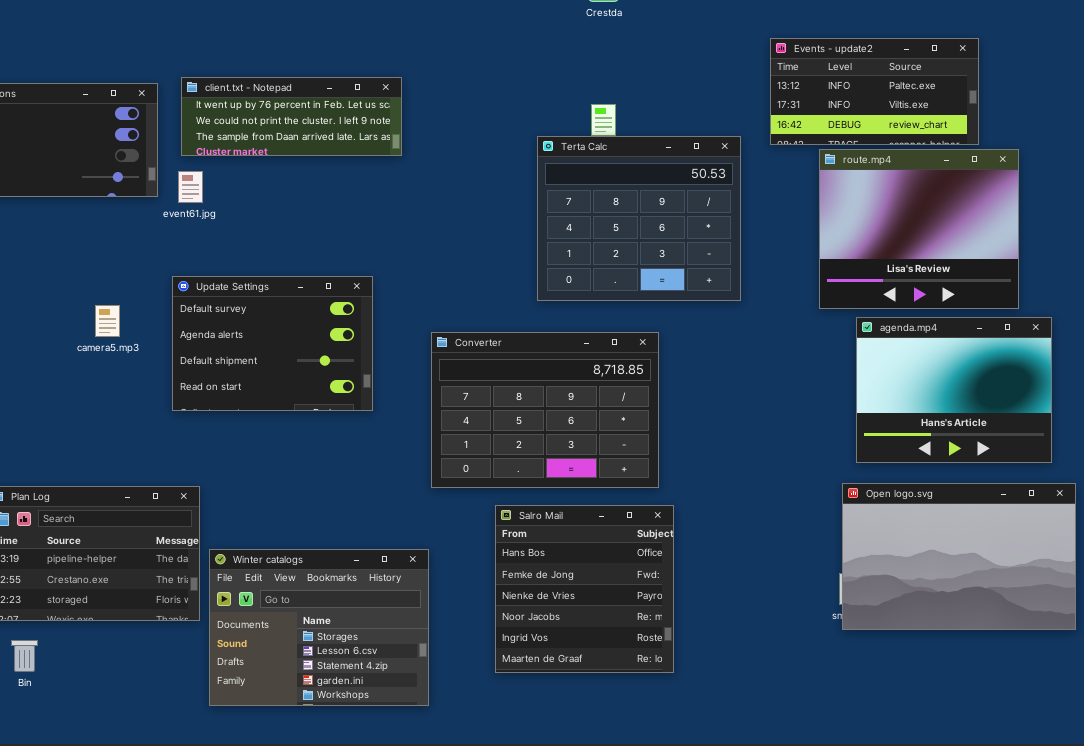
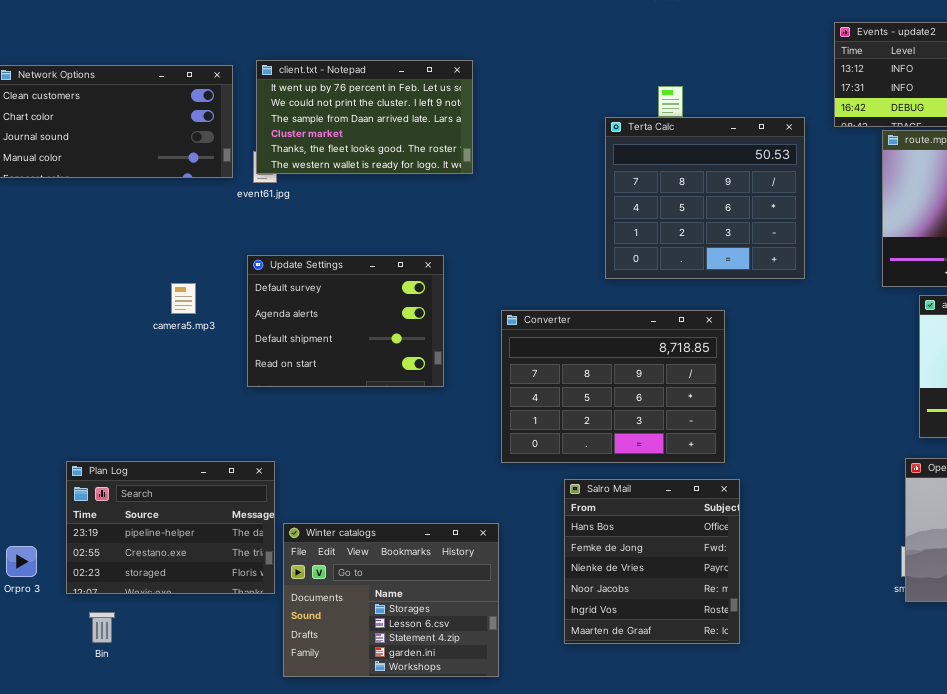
client.txt - Notepad: [181,77,402,156] -> [256,60,473,174], resized

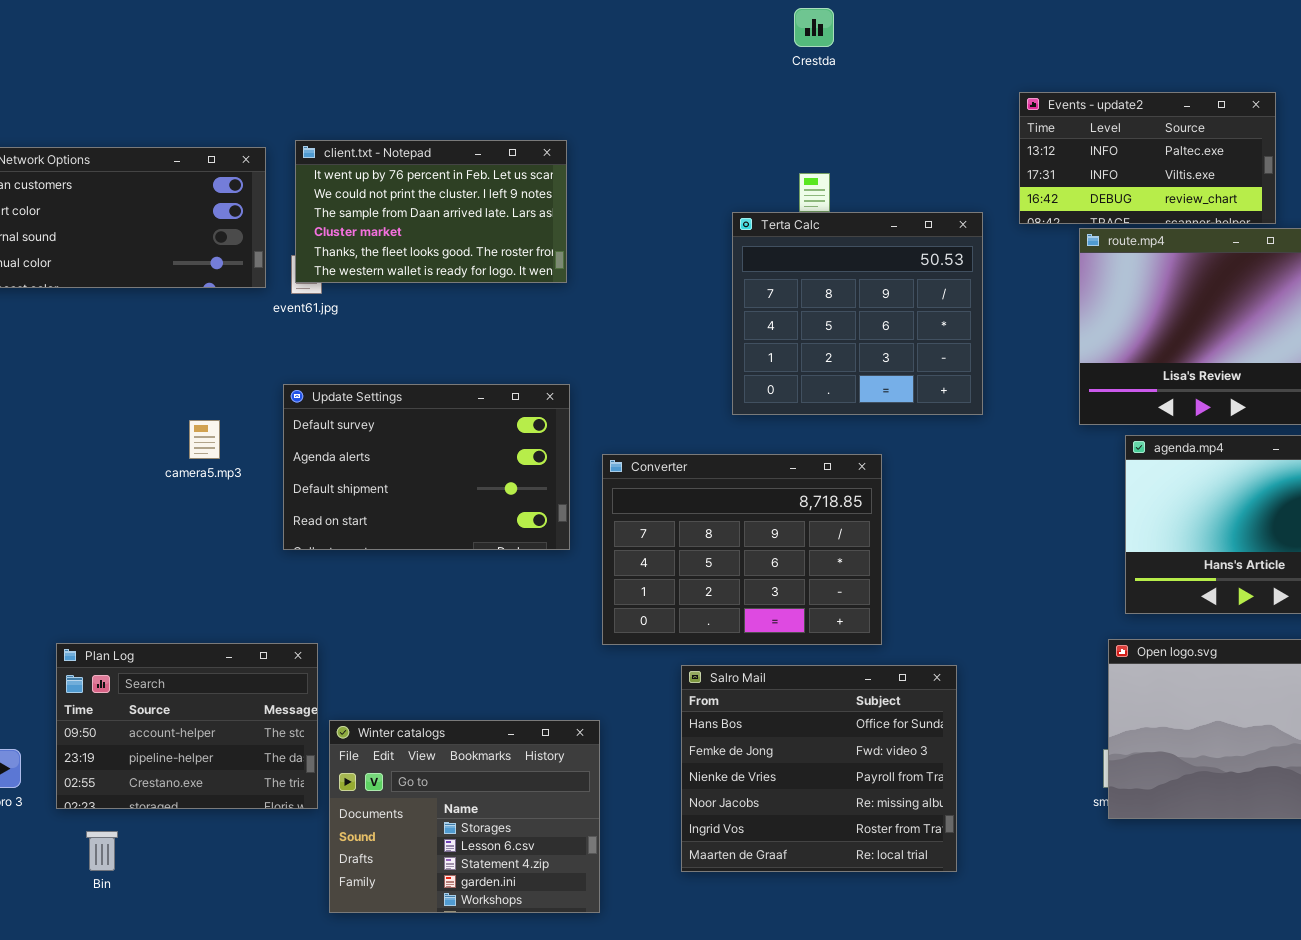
Update Settings: [247,255,444,387] -> [283,384,570,550], resized
Plan Log: [66,461,275,594] -> [56,643,318,809], scrolled up 1 row
Salro Mail: [564,479,740,644] -> [681,665,957,872], resized

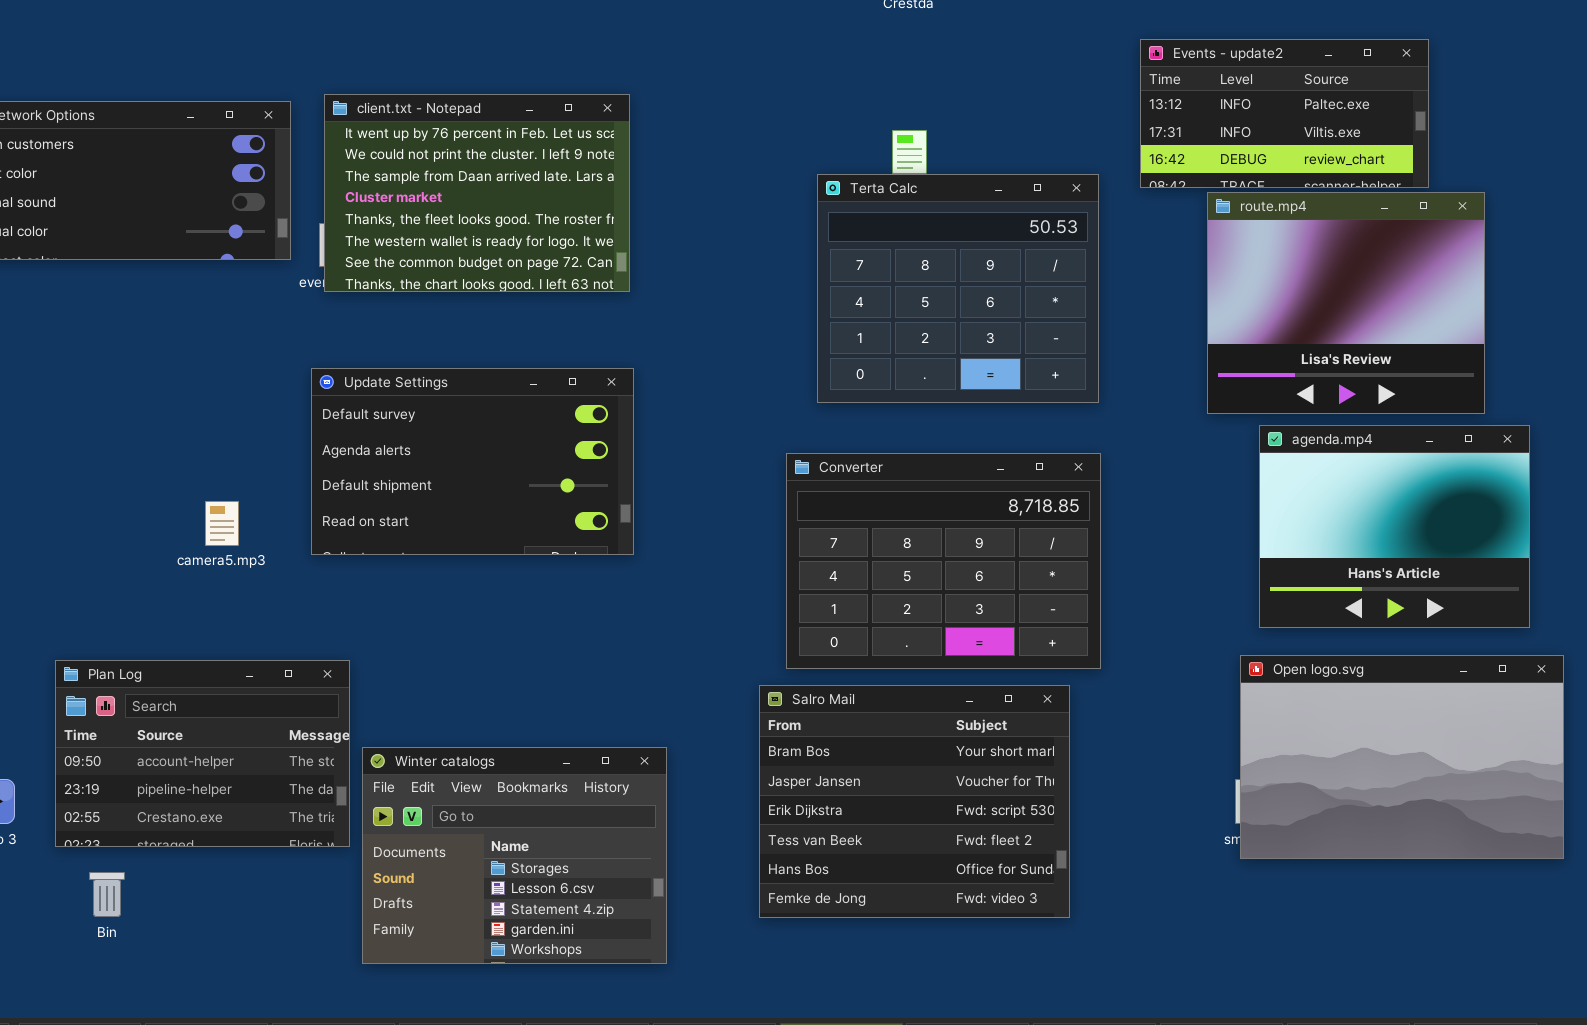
client.txt - Notepad: [295,140,567,283] -> [324,94,630,292], resized
camera5.mp3: [189,420,220,459] -> [205,501,239,546], moved
Converter: [602,454,882,645] -> [786,453,1101,669], moved
Salro Mail: [681,665,957,872] -> [759,685,1070,918], scrolled up 4 rows

